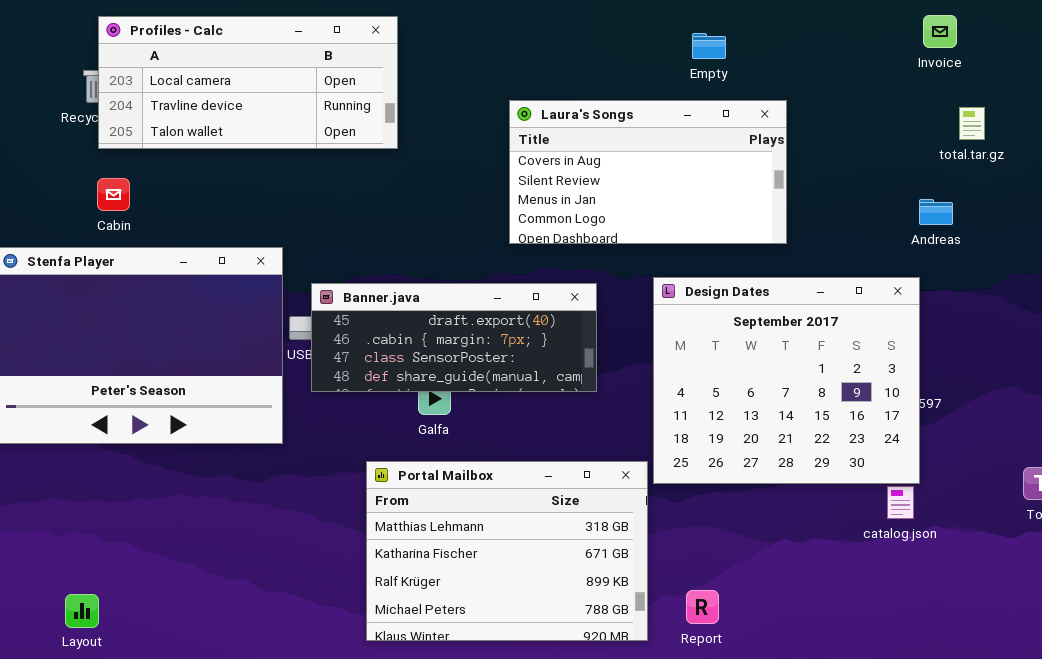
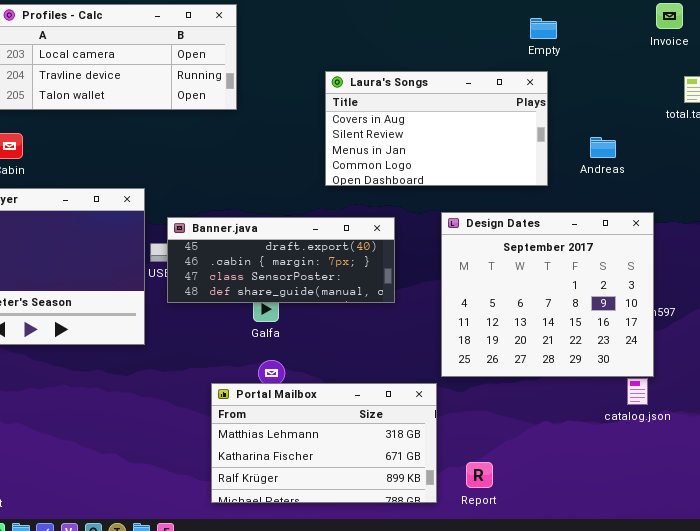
Empty: [692,33,726,59] -> [530,18,557,39], moved
Andreas: [919,199,953,225] -> [590,137,616,158], moved
Portal Mailbox: [366,461,648,641] -> [211,383,437,503], resized

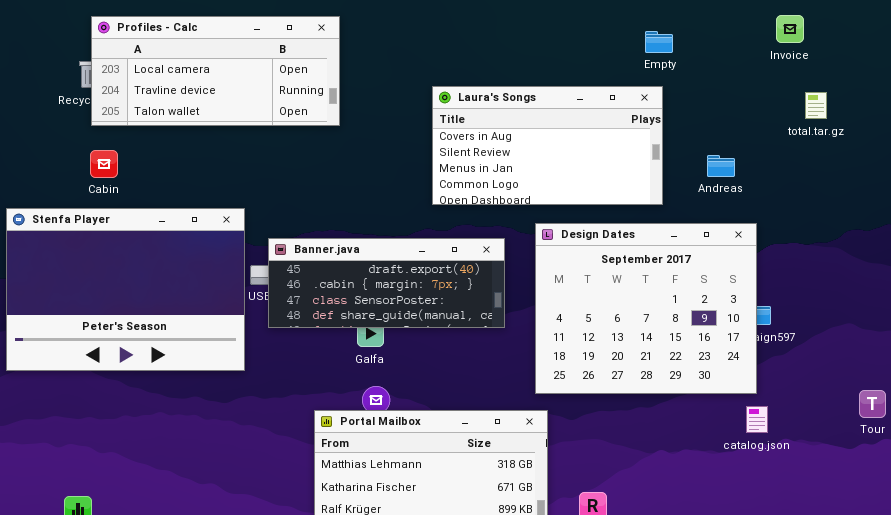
Design Dates: [441,212,654,377] -> [535,223,757,394], moved

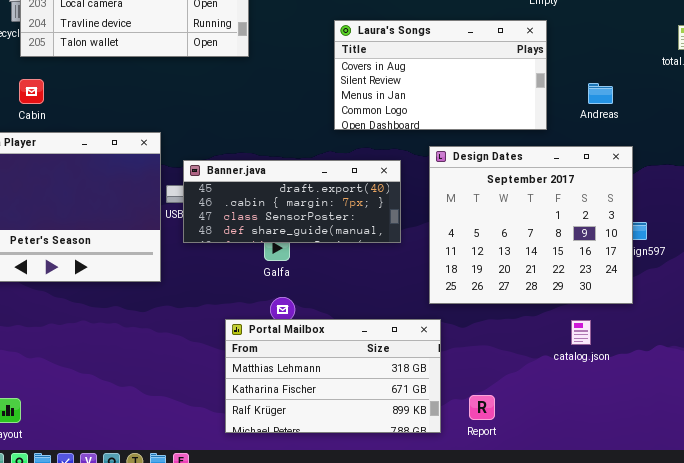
catalog.json: [746,406,768,433] -> [571,320,591,345], moved

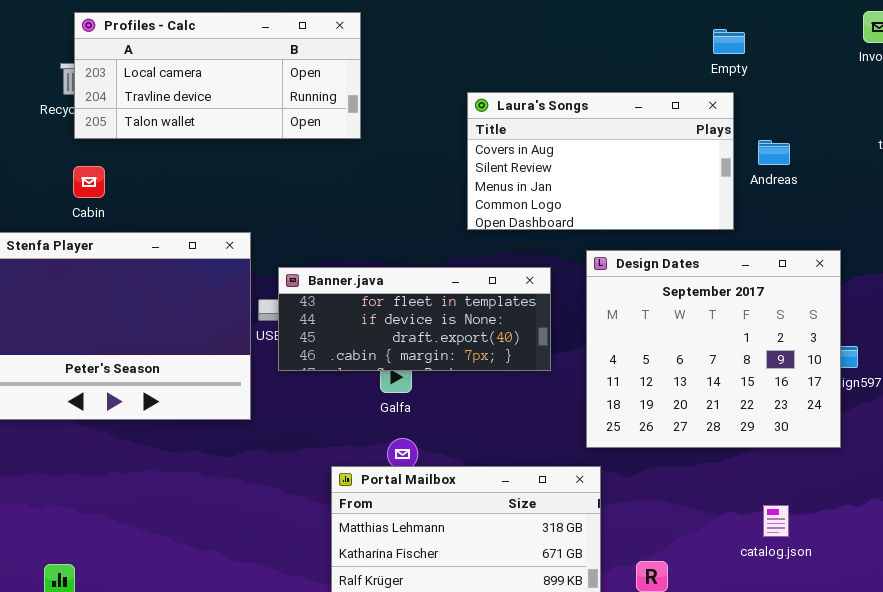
Andreas: [588,83,613,104] -> [758,140,790,165], moved
Banner.java: [183,160,401,243] -> [278,267,551,371], scrolled up 2 rows
catalog.json: [571,320,591,345] -> [763,505,789,537], moved

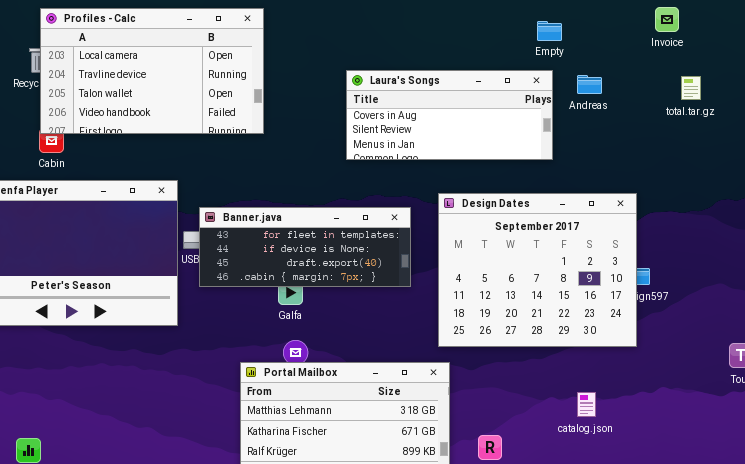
Profiles - Calc: [74,12,361,139] -> [40,8,264,134], resized
Laura's Songs: [467,92,734,230] -> [346,70,553,160], resized
Andreas: [758,140,790,165] -> [577,75,602,94], moved

